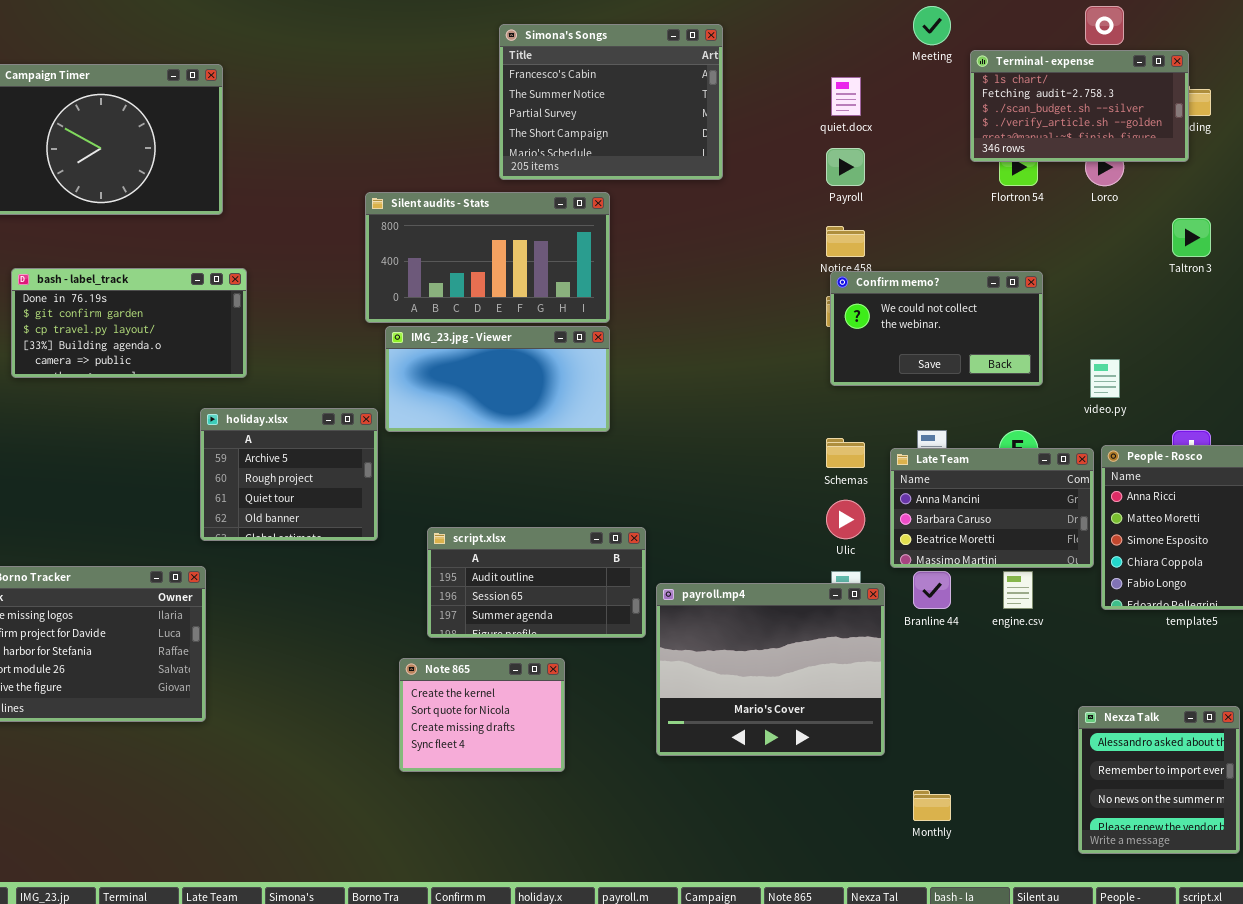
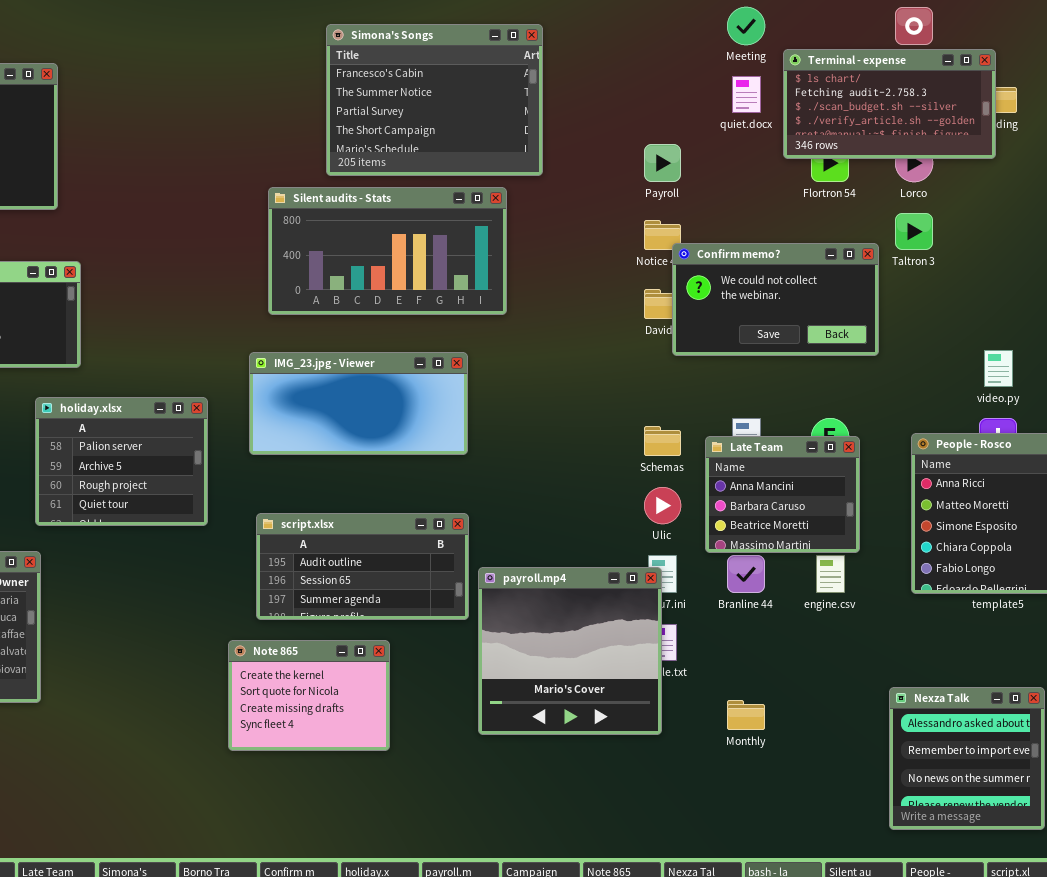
quiet.docx: [831,77,861,116] -> [732,76,761,113], moved
Silent audits - Stats: [365,192,610,323] -> [268,187,507,315], moved
Taltron 3: [1172,218,1211,257] -> [895,213,933,250], moved
Confirm memo?: [830,271,1043,386] -> [672,243,879,356], moved
IMG_23.jpg - Viewer: [385,326,610,432] -> [249,352,468,455], moved
video.py: [1090,359,1120,398] -> [984,350,1013,387], moved
holiday.xlsx: [200,408,378,541] -> [35,397,208,526], scrolled up 1 row
Late Team: [890,448,1094,568] -> [705,436,860,553], resized
payroll.mp4: [656,583,885,756] -> [478,567,662,735], resized
Monthly: [913,790,951,821] -> [727,700,765,730], moved

